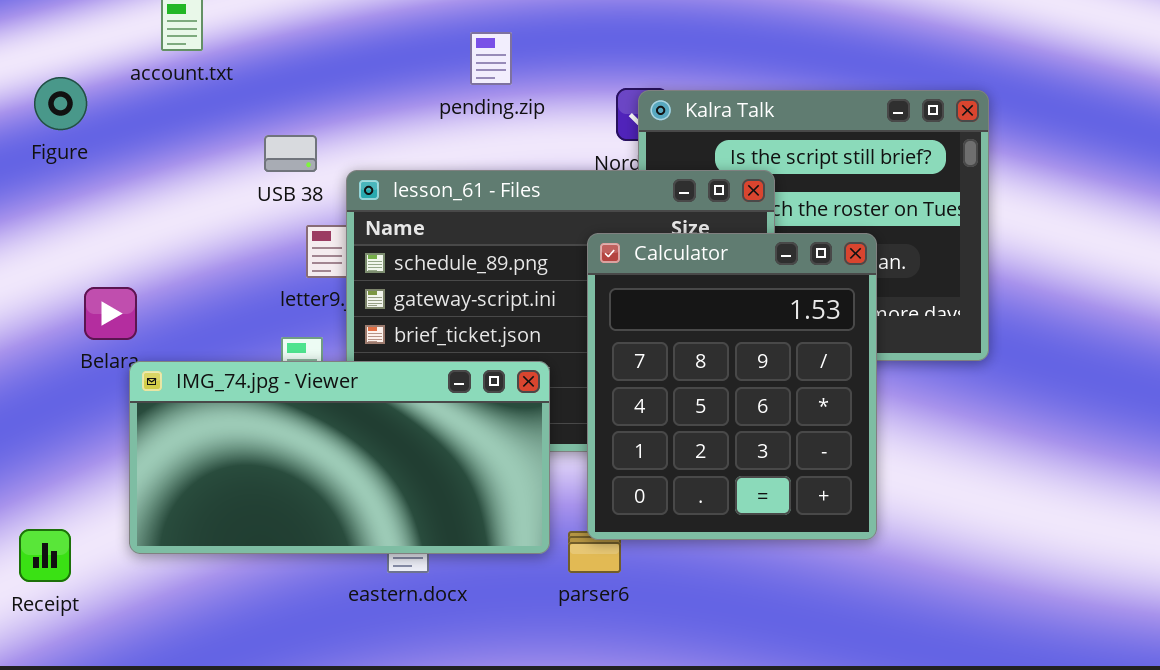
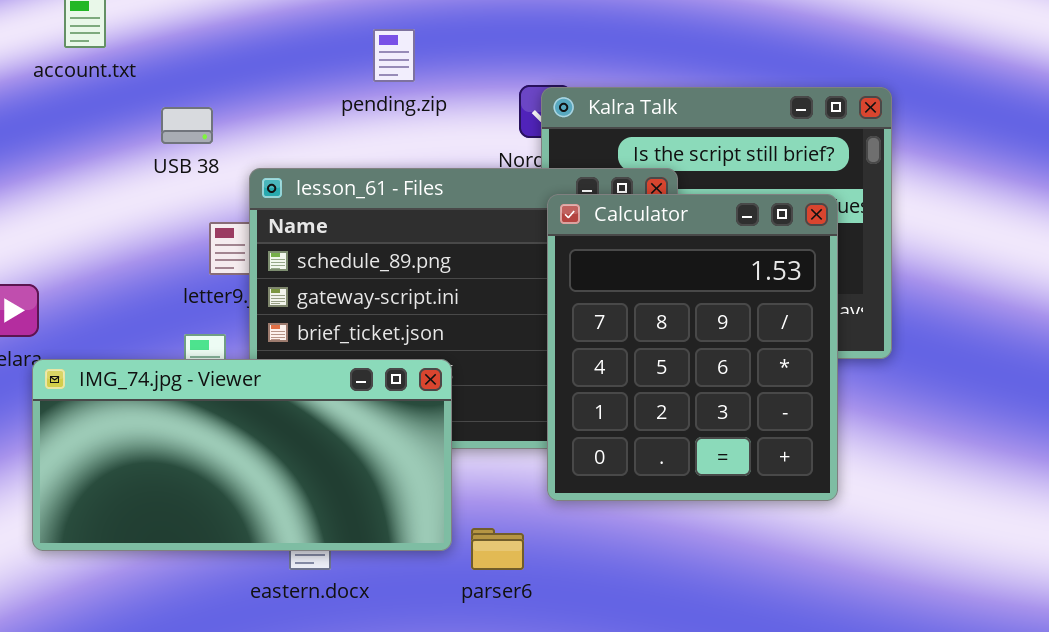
USB 38: [264,135,317,172] -> [161,107,213,144], moved
Calculator: [587,233,877,540] -> [547,194,838,501], moved

